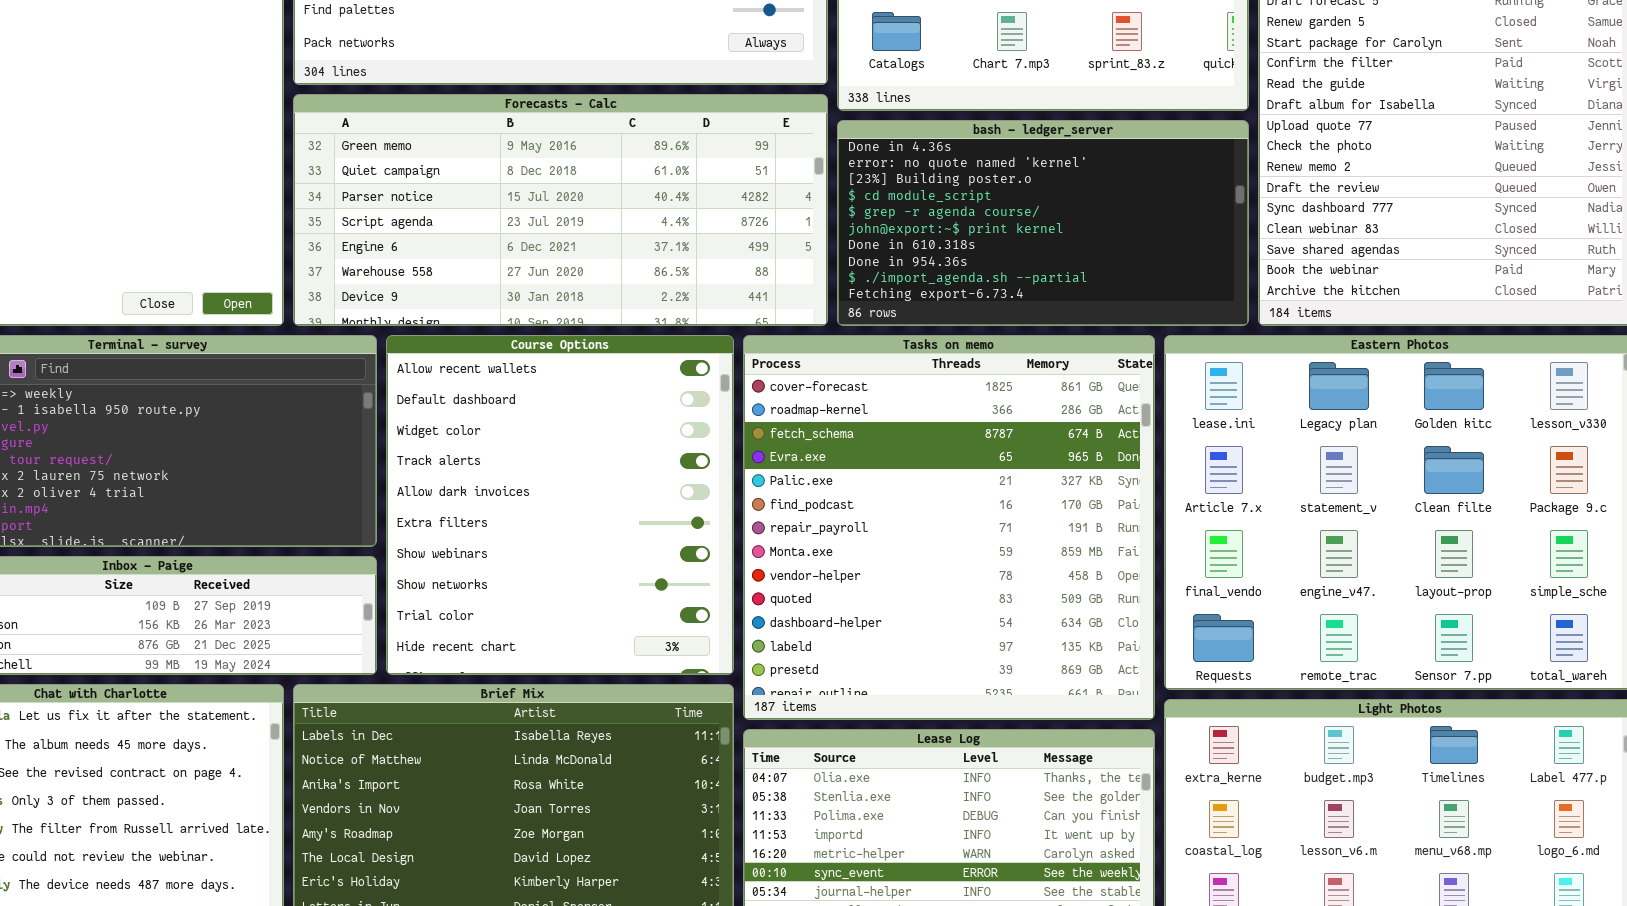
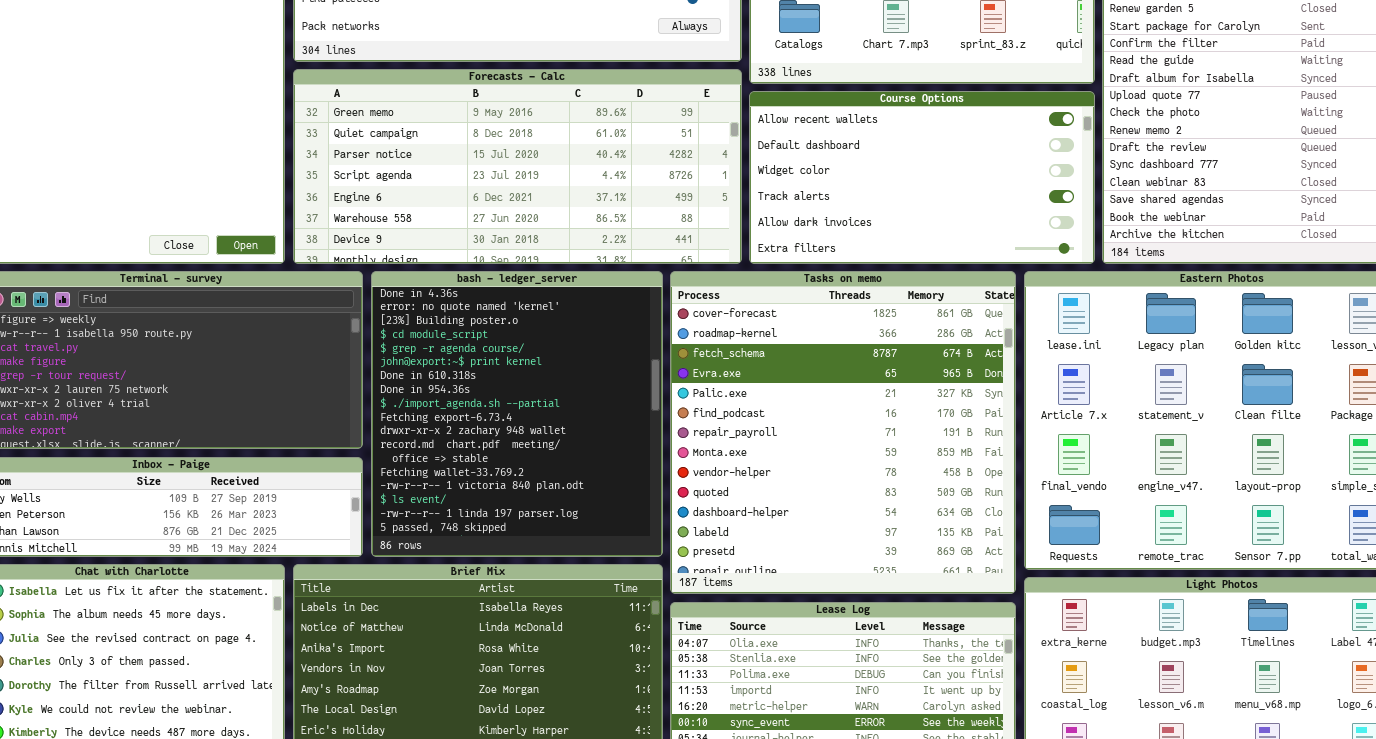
bash - ledger_server: [837,120,1249,326] -> [371,271,663,557], moved, resized
Course Options: [386,335,734,675] -> [749,91,1095,264], moved, resized

